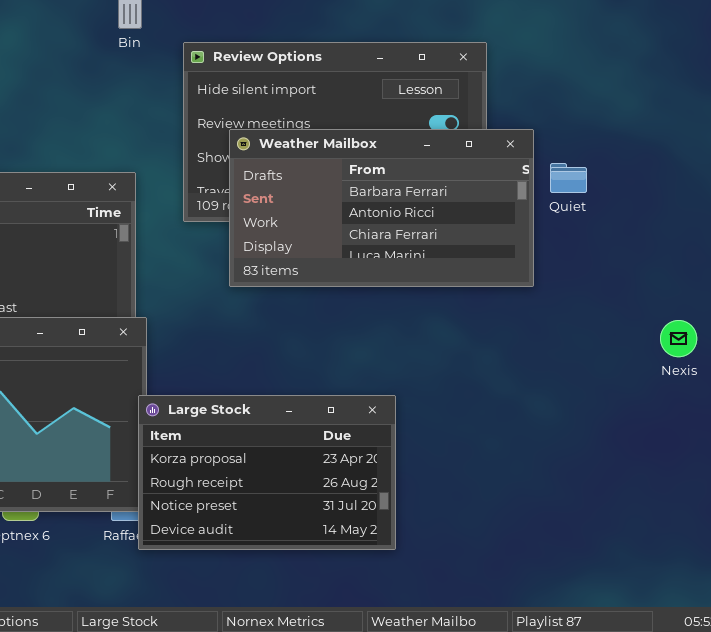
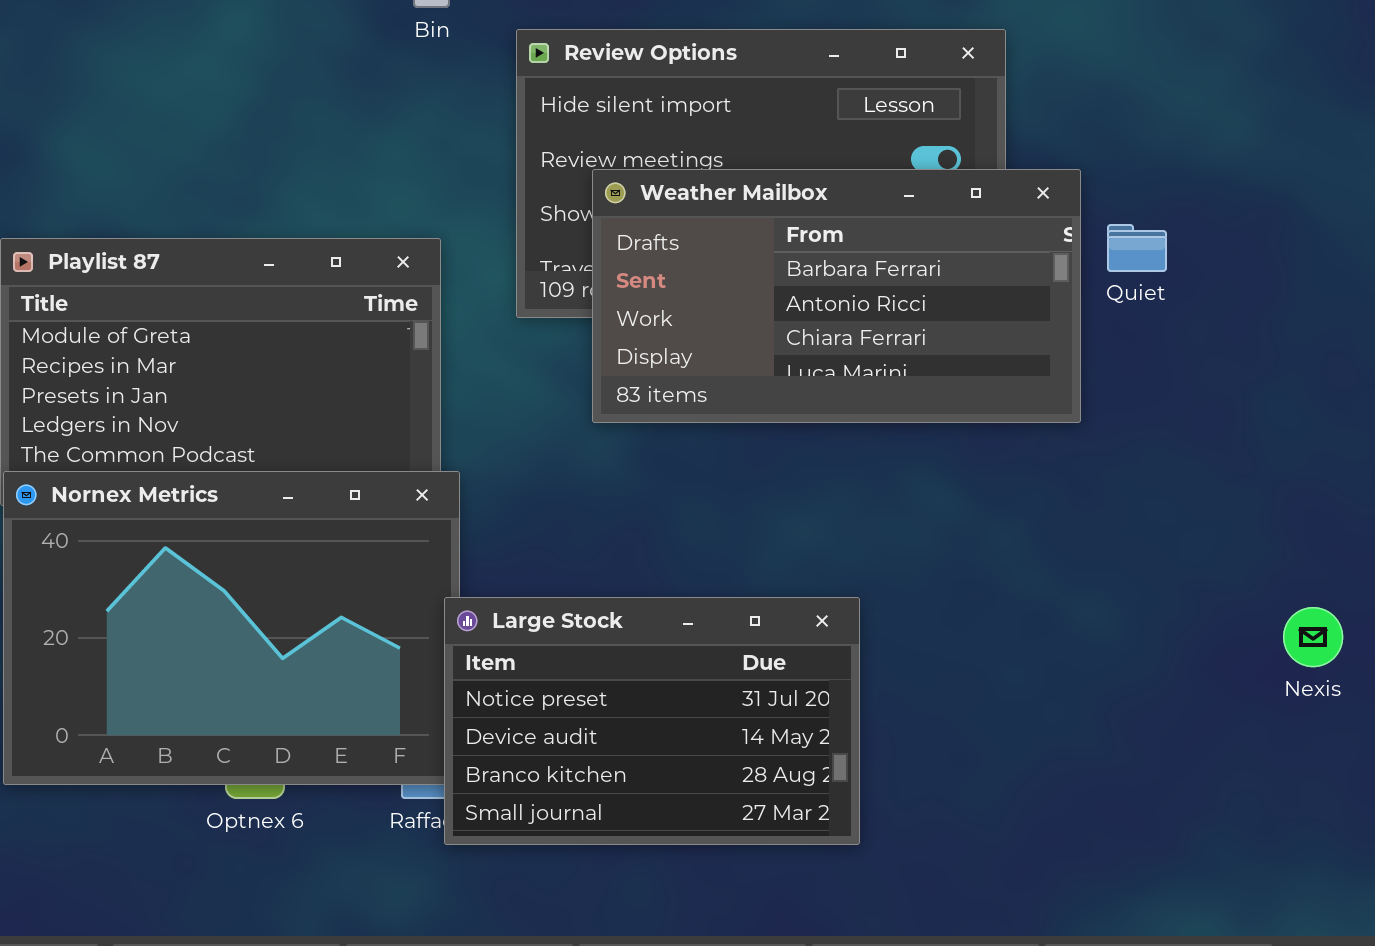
Nexis: [660,320,697,357] -> [1283,607,1343,667], moved
Large Stock: [138,395,396,550] -> [444,597,860,845], scrolled down 2 rows

